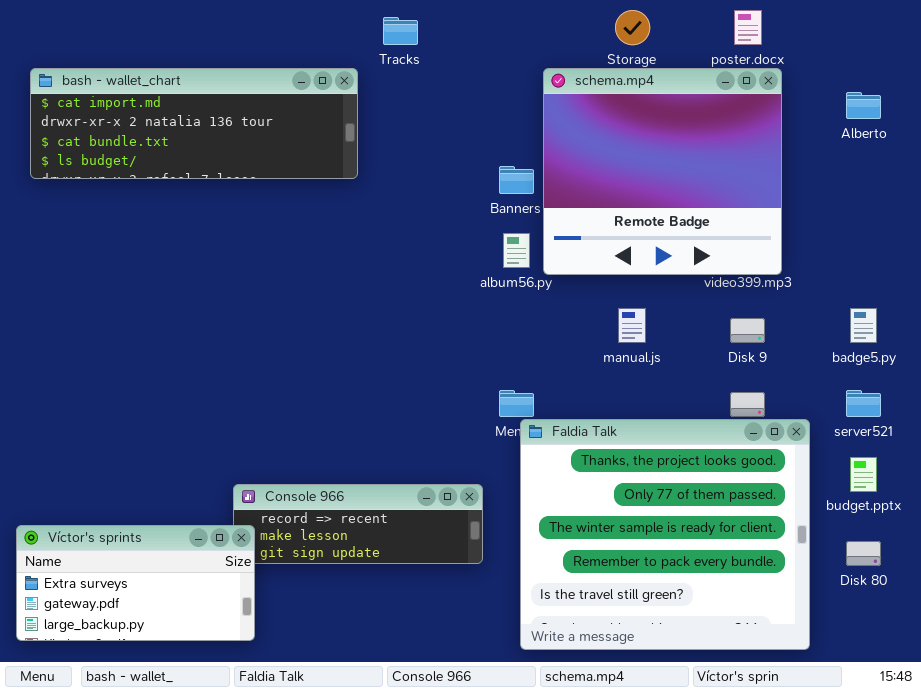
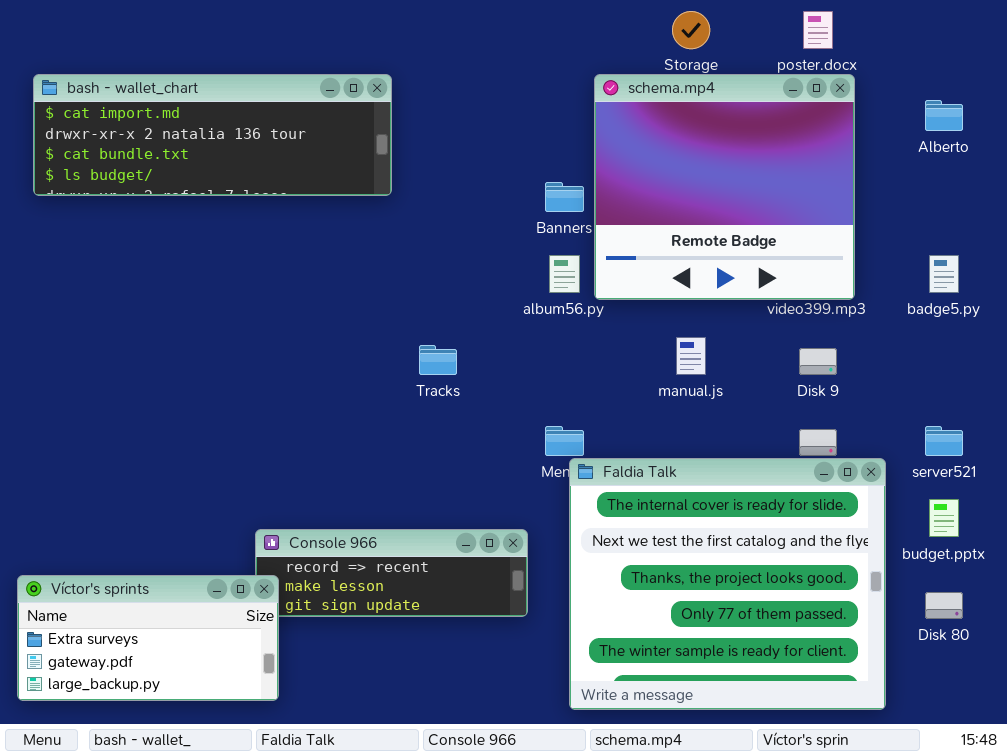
Tracks: [383,17,418,45] -> [419,345,457,375], moved
badge5.py: [850,308,877,343] -> [929,255,959,293], moved
Faldia Talk: [520,419,810,650] -> [569,458,886,710], scrolled up 2 rows

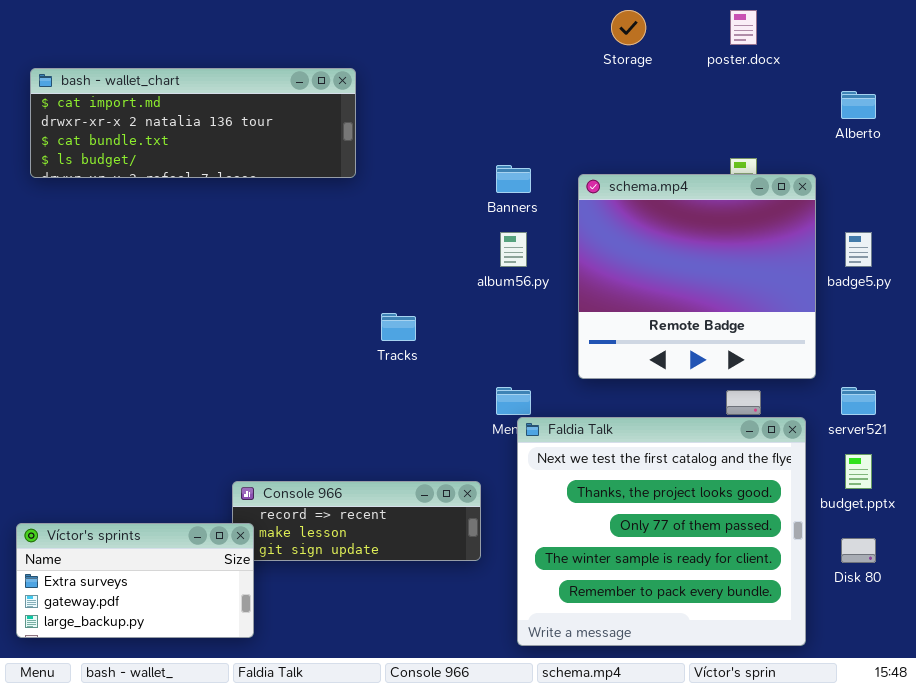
schema.mp4: [594,74,855,300] -> [578,174,816,379], moved
Faldia Talk: [569,458,886,710] -> [517,417,806,646], scrolled down 1 row

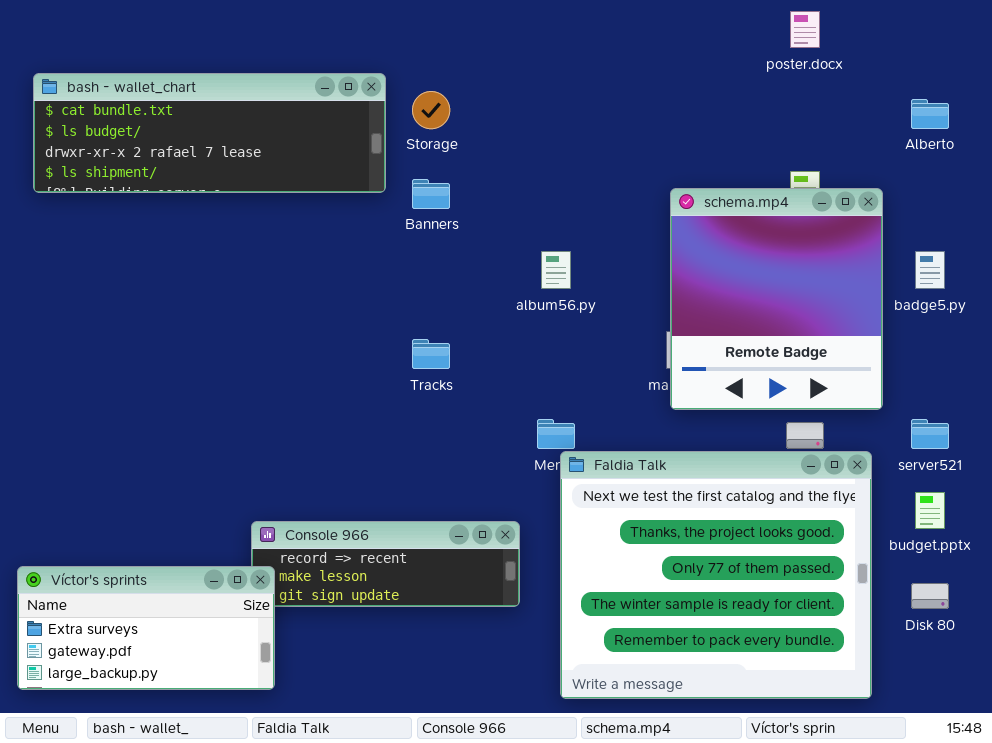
Storage: [611,10,646,45] -> [412,91,450,129], moved
bash - wallet_chart: [30,68,356,178] -> [33,73,386,193], scrolled down 2 rows
Banners: [496,165,531,193] -> [412,179,450,209], moved
schema.mp4: [578,174,816,379] -> [670,188,883,410], resized

